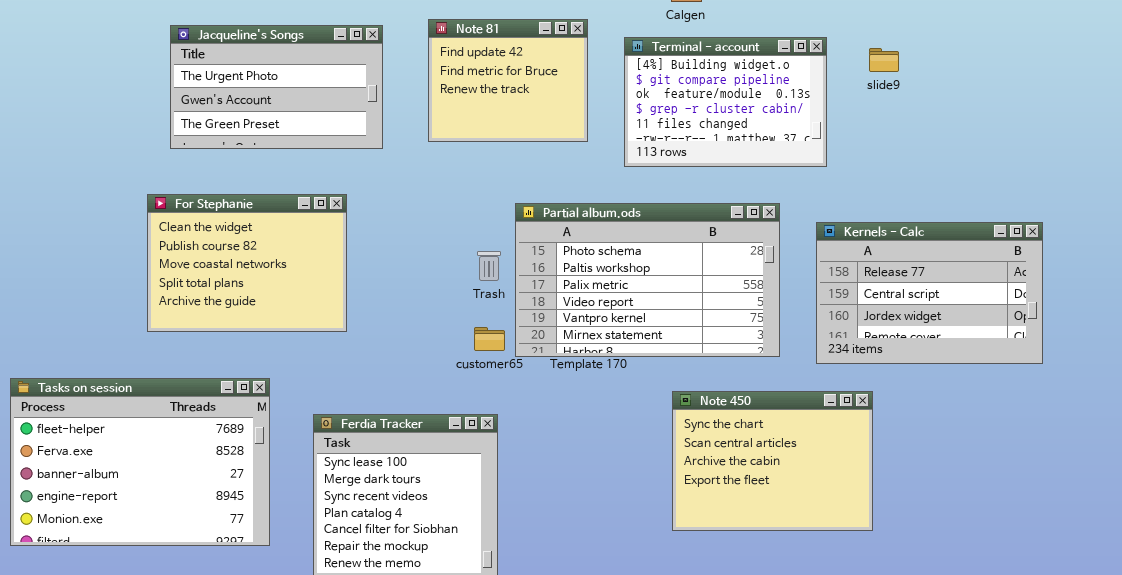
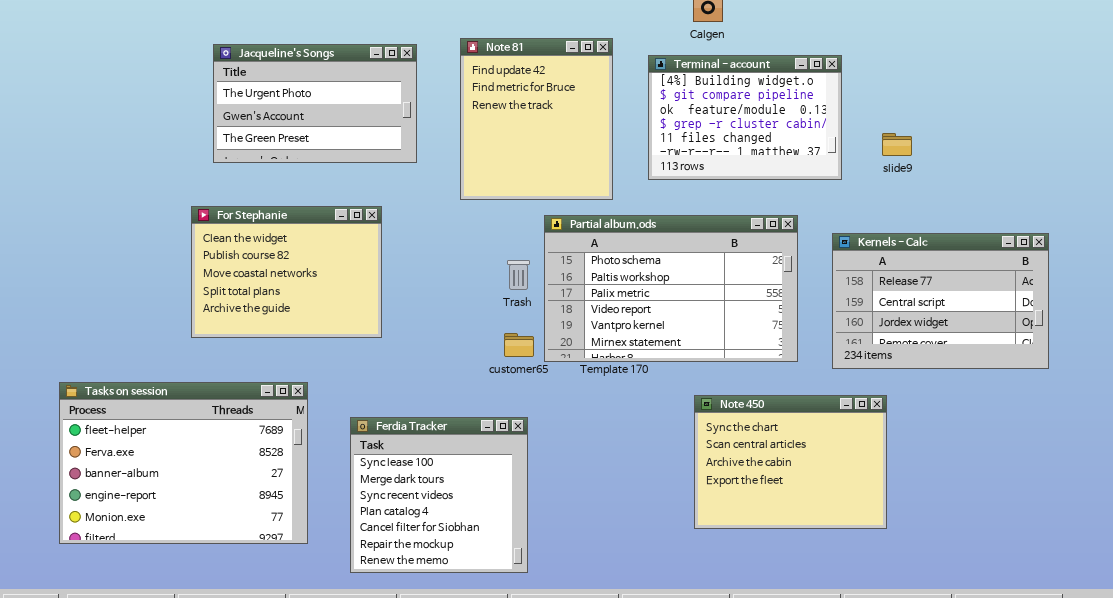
Note 81: [428,19,588,142] -> [460,38,613,200], resized
slide9: [869,48,899,72] -> [882,133,912,156], moved

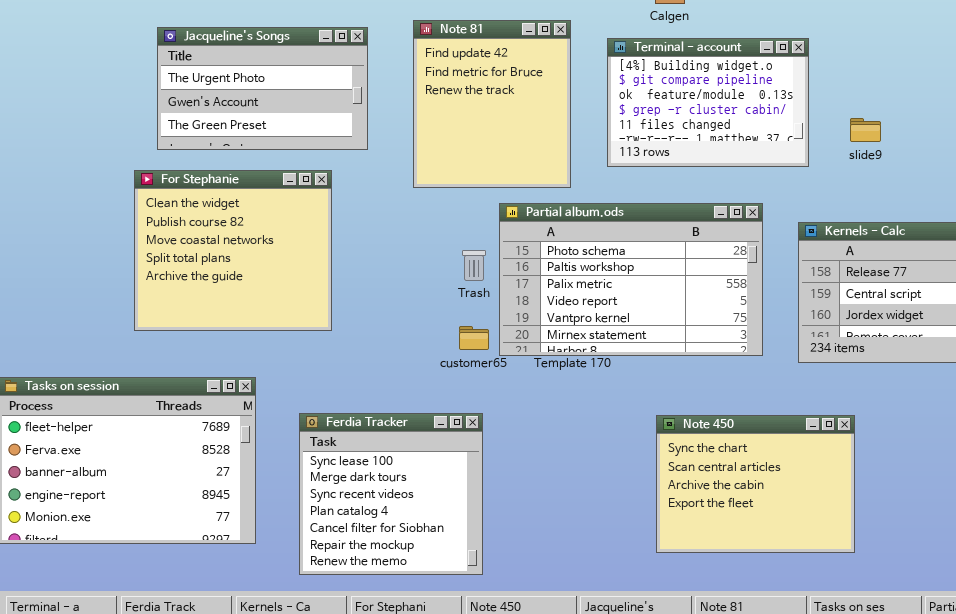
For Stephanie: [191,206,382,338] -> [134,170,332,331], resized
Note 450: [694,395,887,529] -> [656,415,855,553], moved

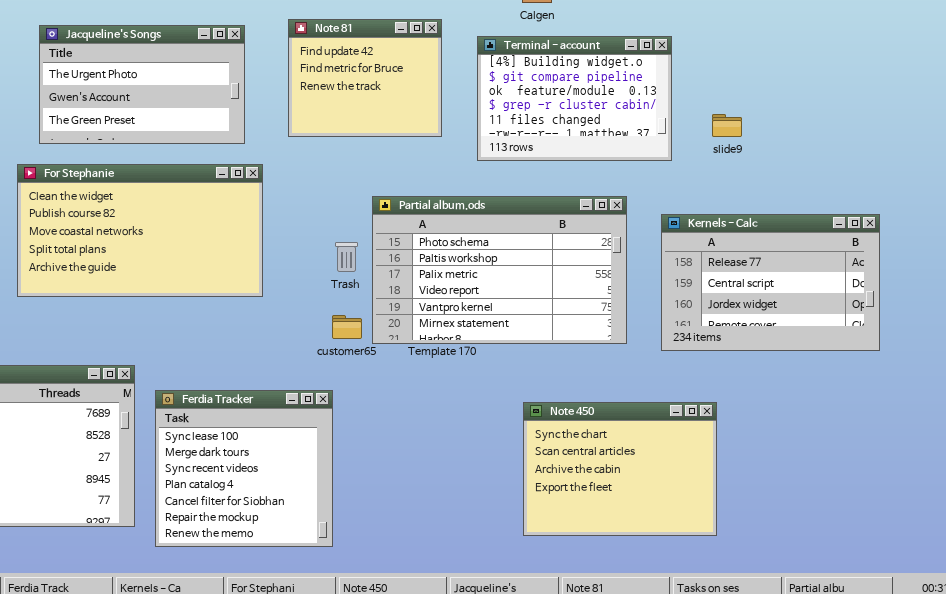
Note 81: [413,20,571,188] -> [288,19,442,137], resized
For Stephanie: [134,170,332,331] -> [17,164,263,297], resized
Ferdia Tracker: [299,413,483,575] -> [155,390,333,547], moved

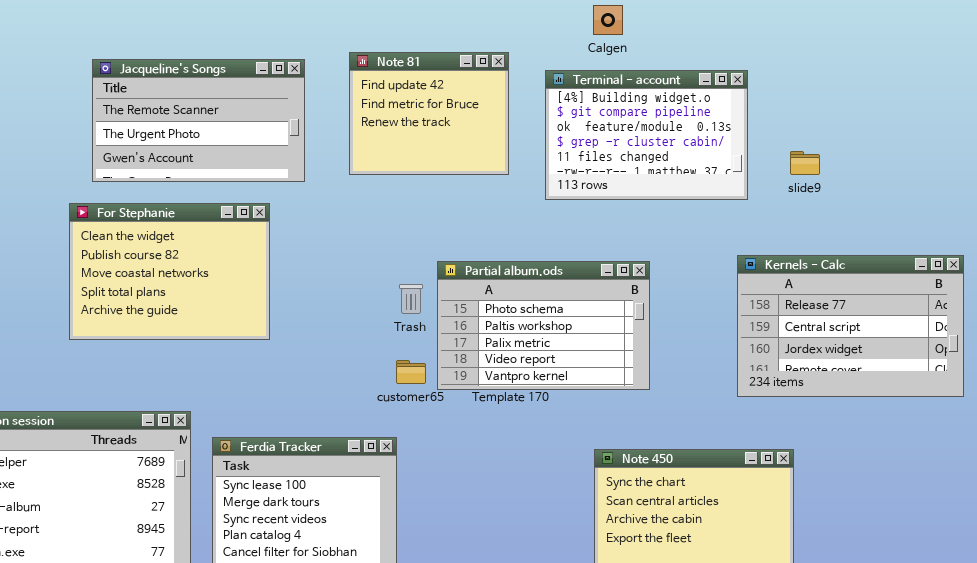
Jacqueline's Songs: [39,25,245,144] -> [92,59,305,182], scrolled up 1 row
For Stephanie: [17,164,263,297] -> [69,203,270,340], resized
Partial album.ods: [372,196,627,344] -> [437,261,650,390], resized

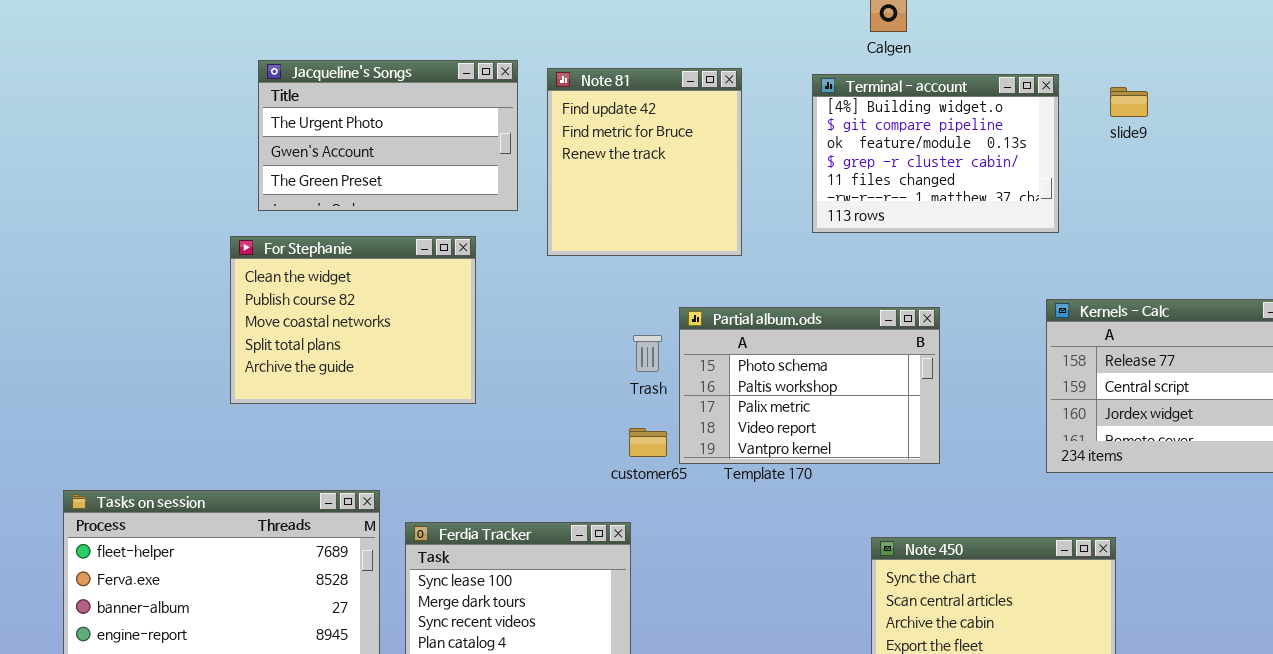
Note 81: [349,52,509,175] -> [547,68,742,256], moved, resized
Jacqueline's Songs: [92,59,305,182] -> [258,60,518,211], scrolled down 1 row
slide9: [790,151,820,175] -> [1110,87,1148,117], moved

